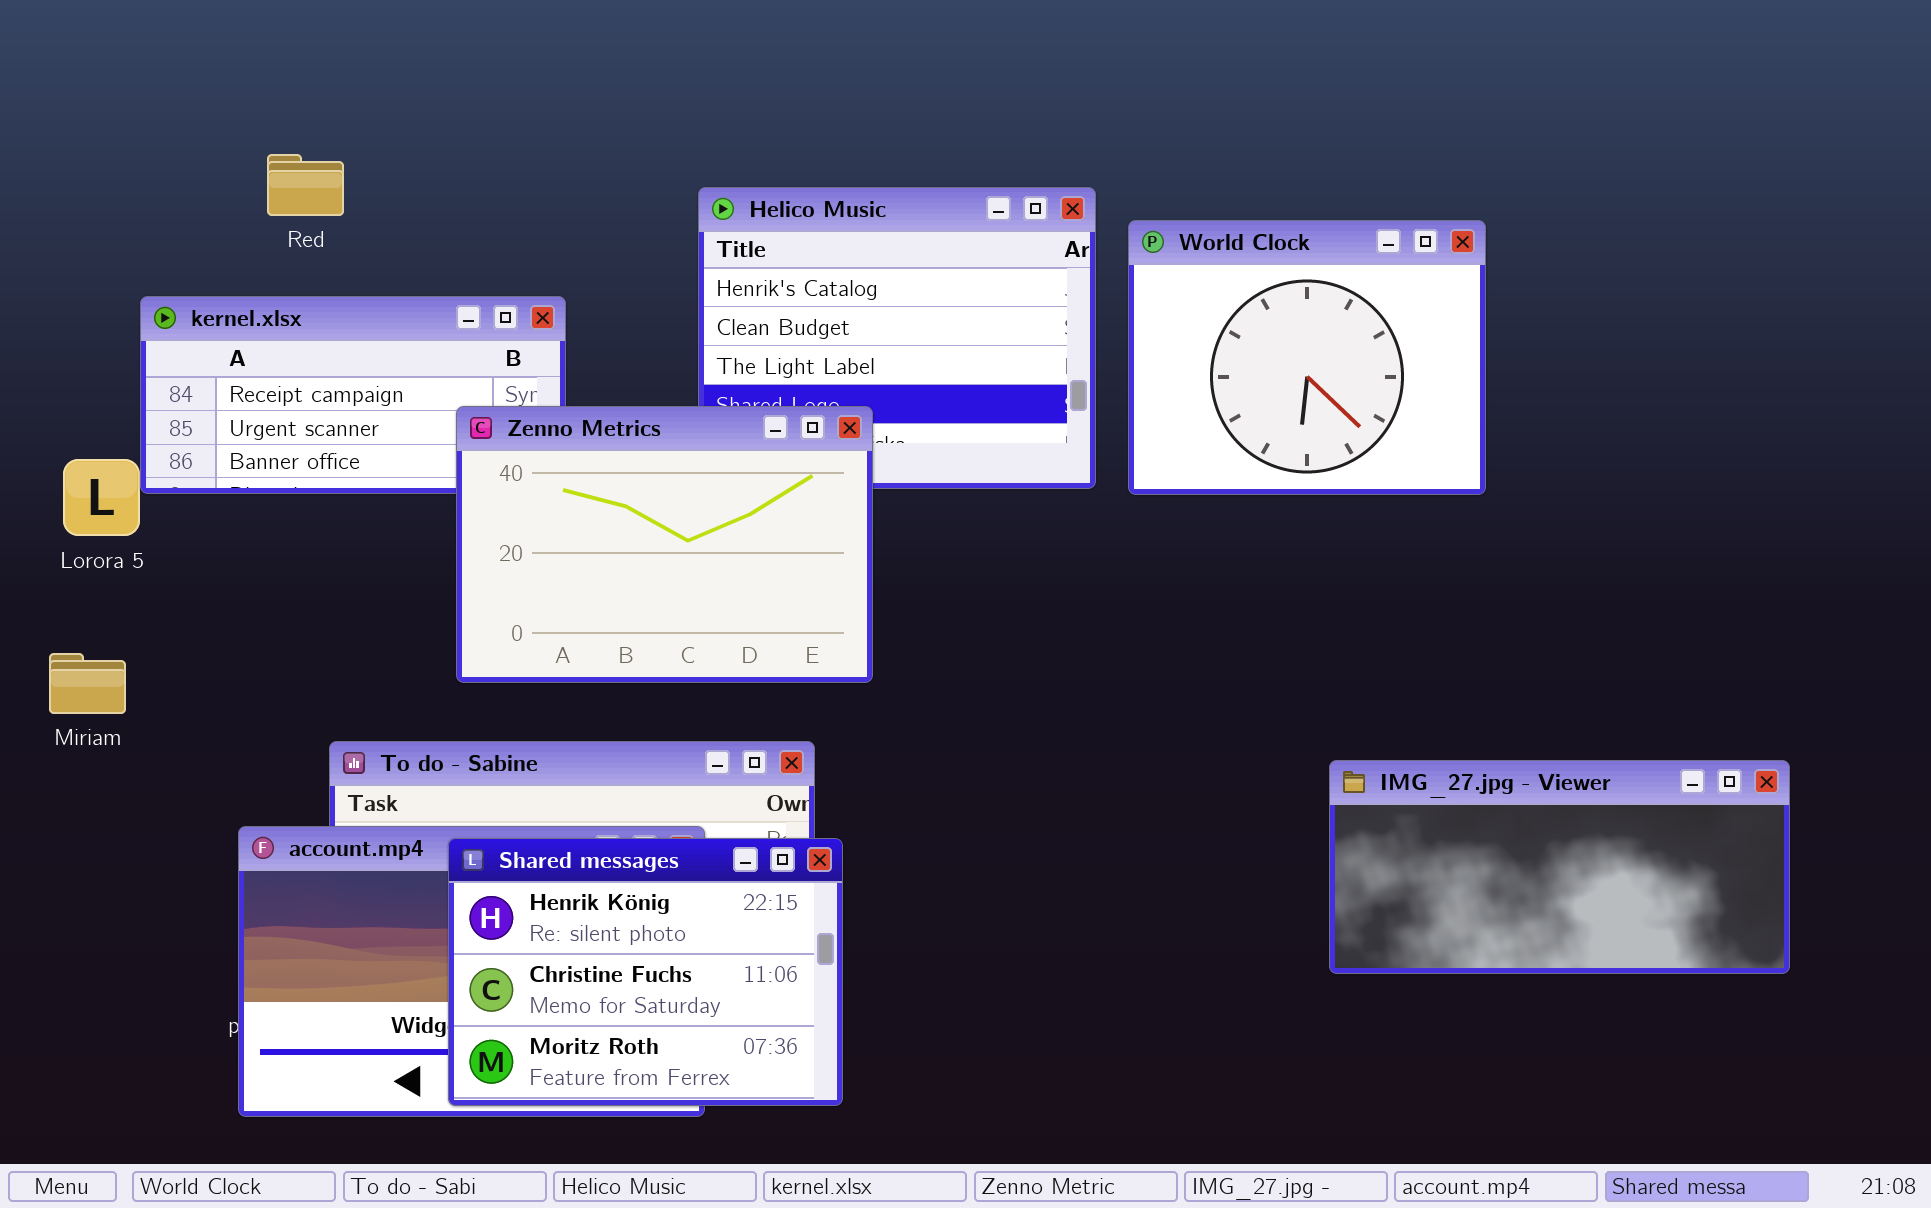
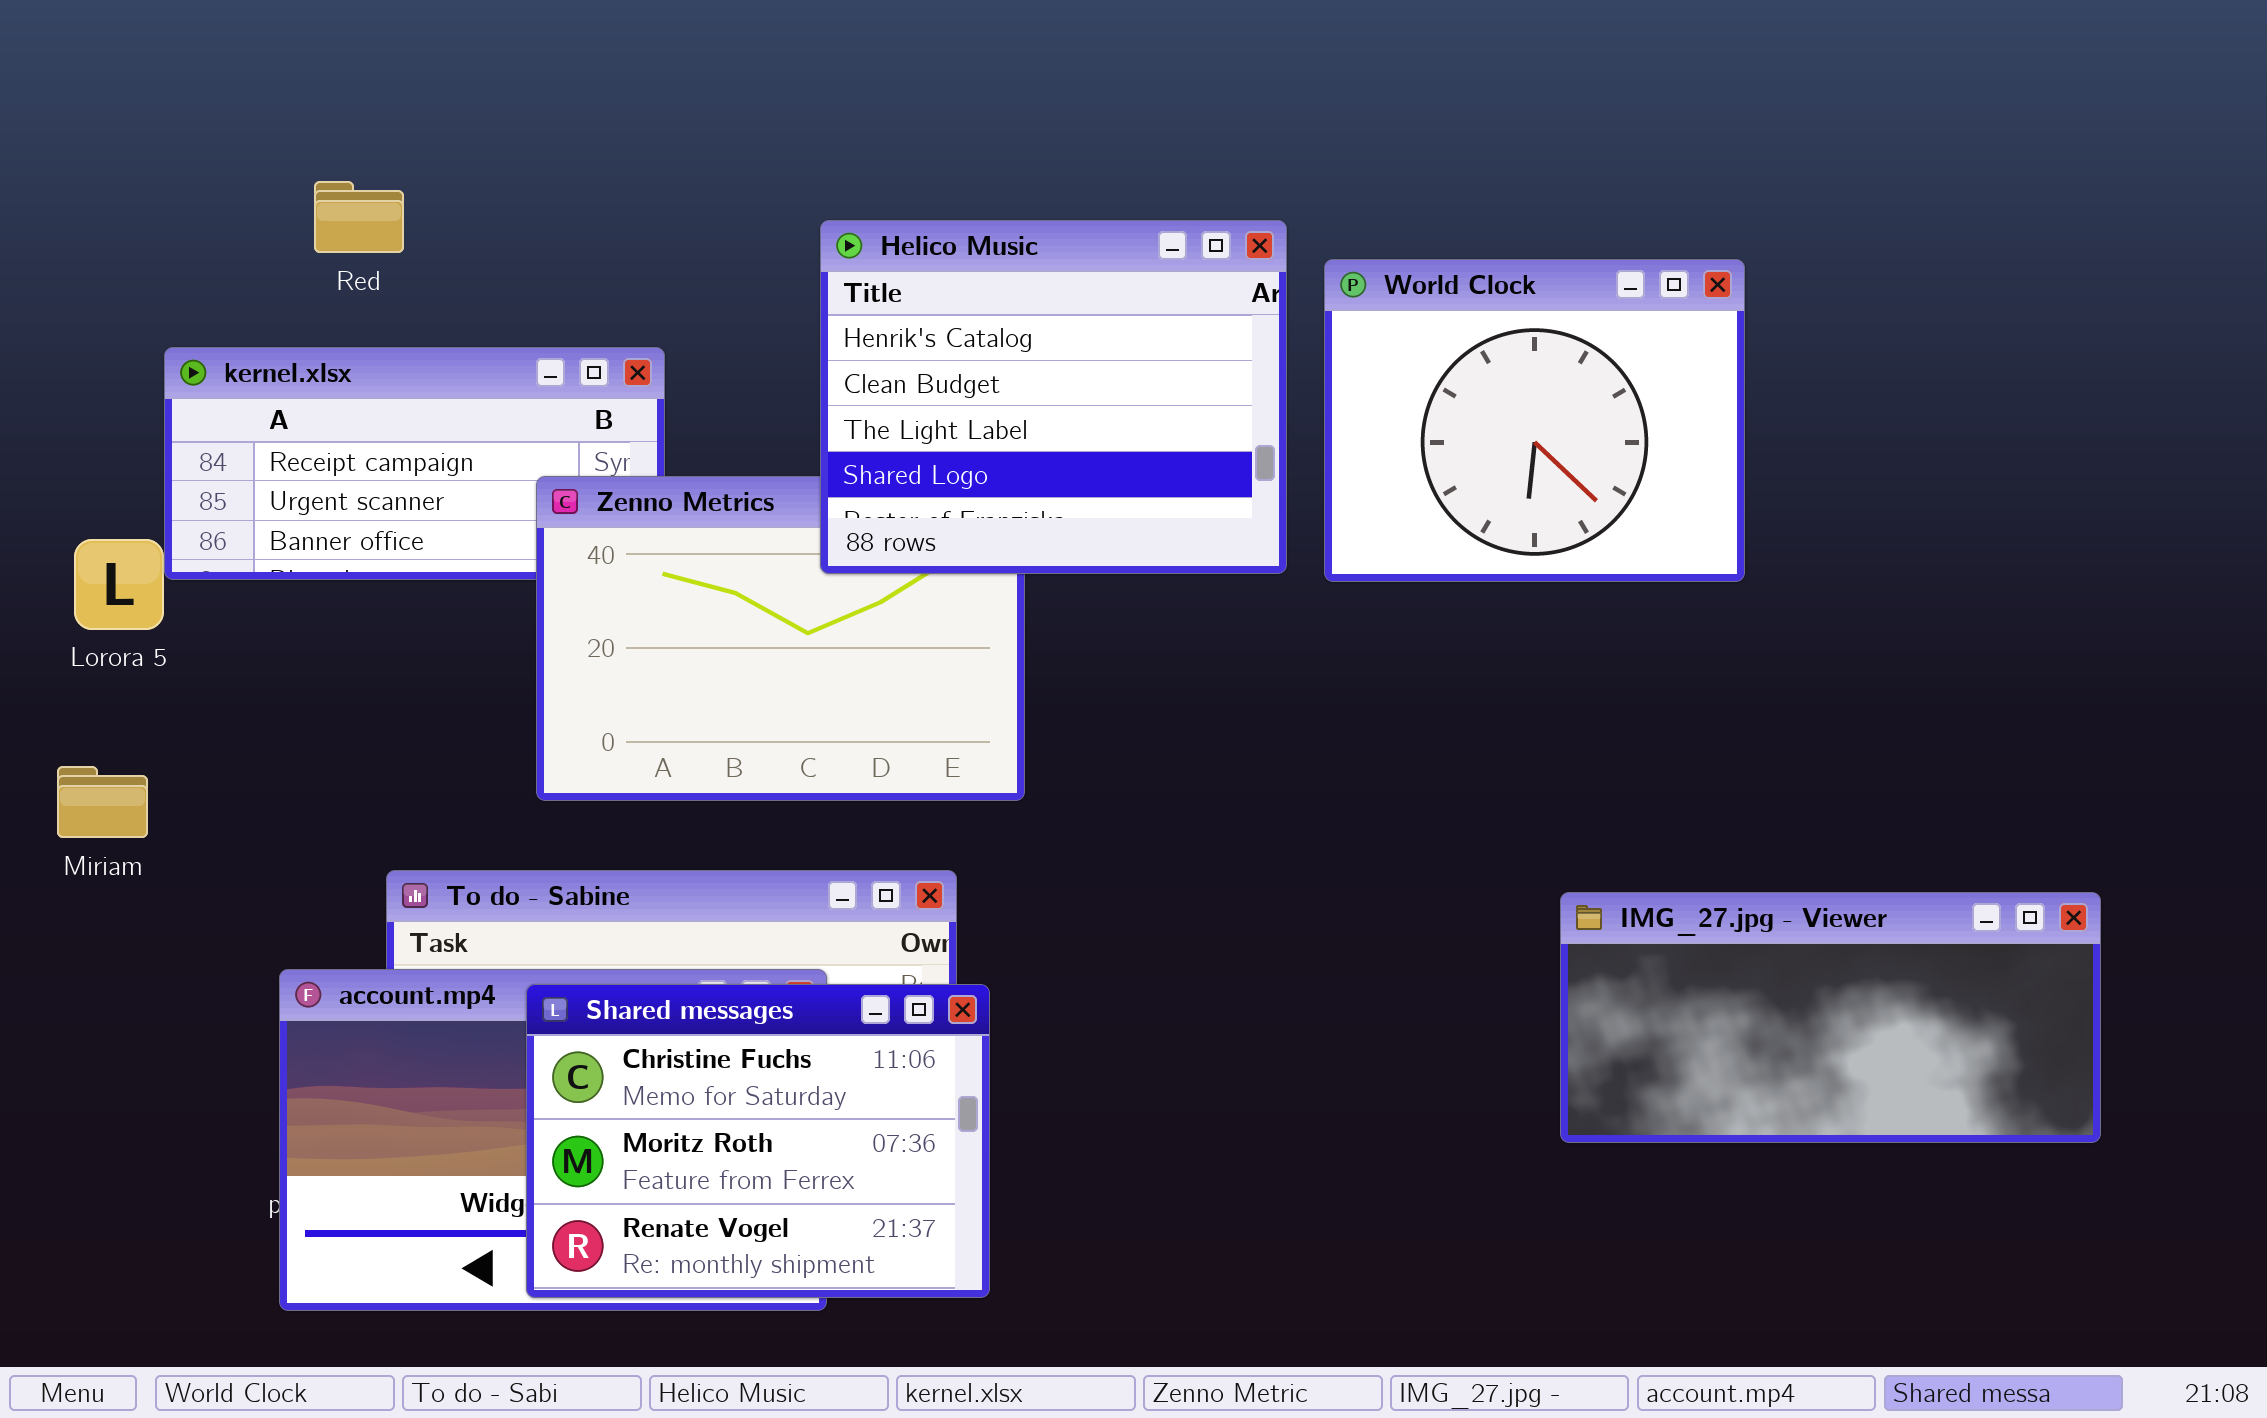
Helico Music: [698,187,1096,489] -> [820,220,1287,574], raised
Shared messages: [448,838,843,1106] -> [526,984,990,1298], scrolled down 1 row

